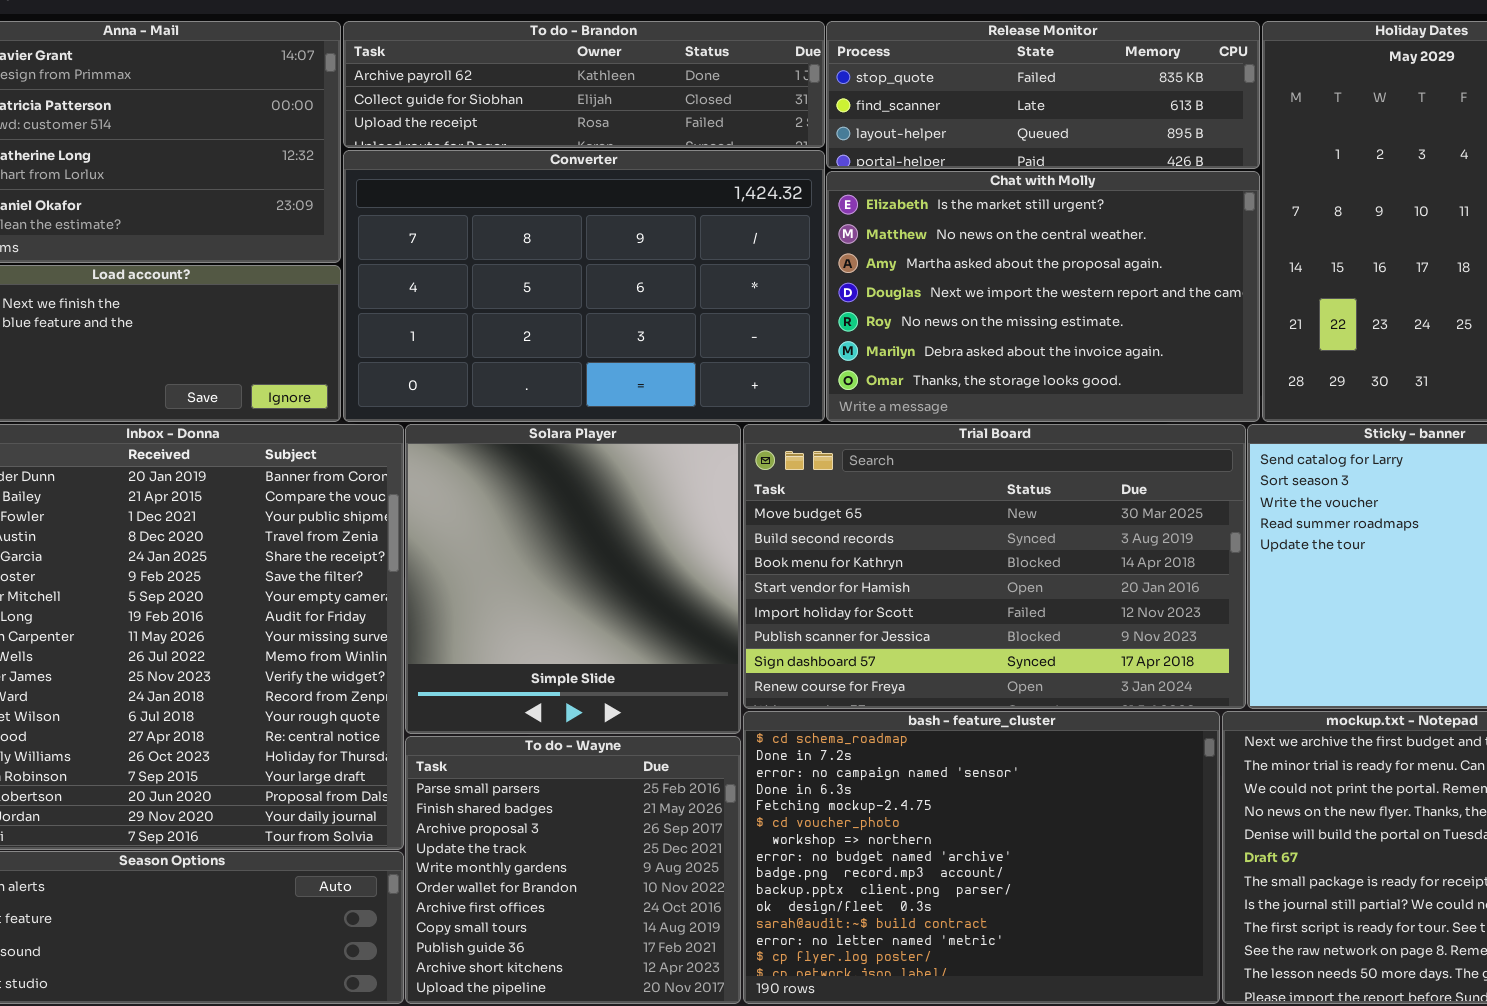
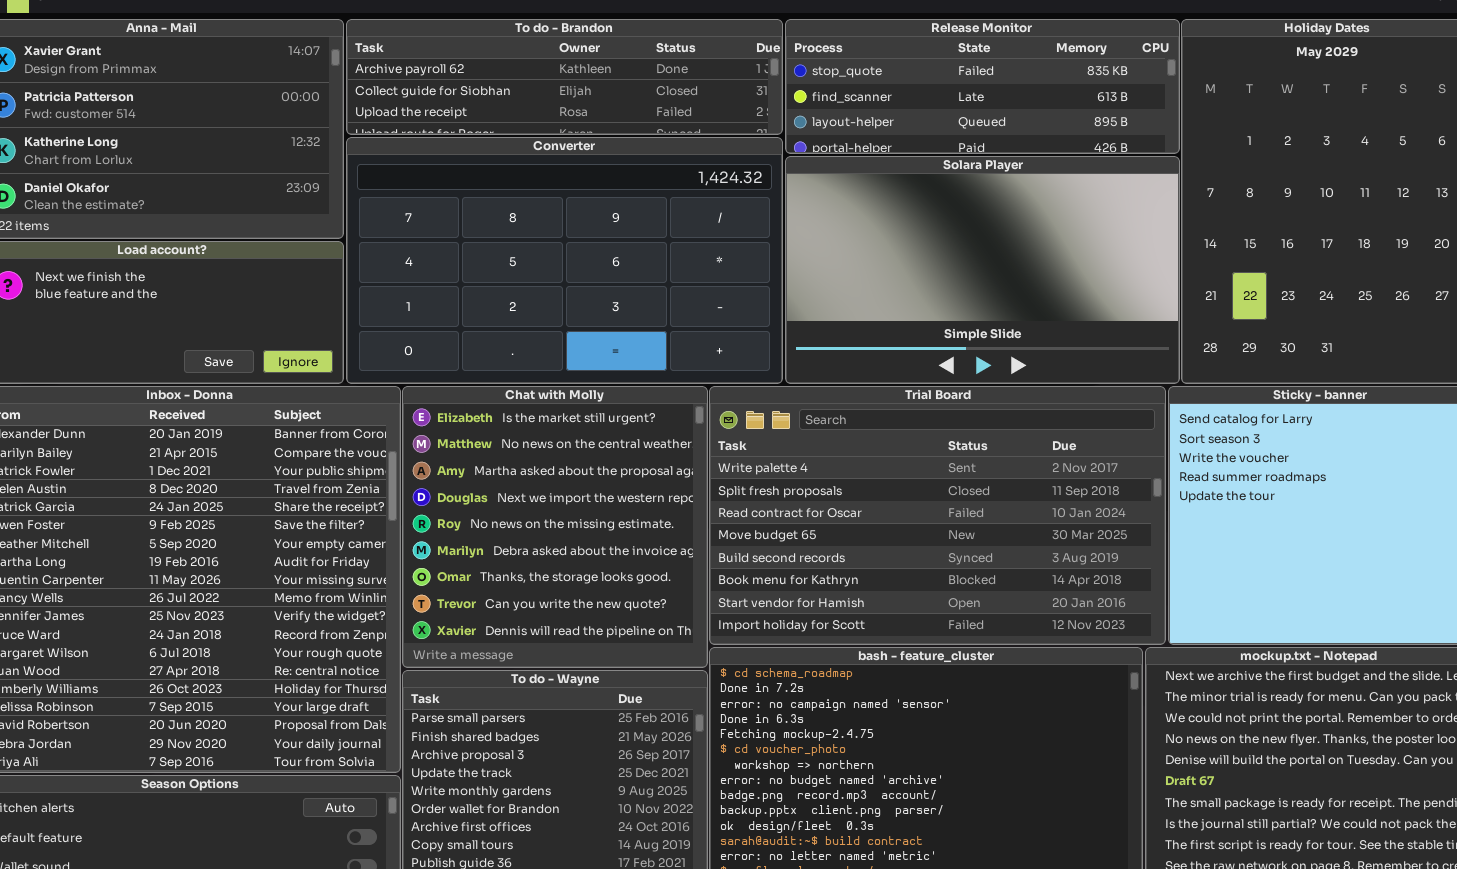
Chat with Molly: [826,171,1260,422] -> [402,386,708,668], moved, resized
Solara Player: [405,424,741,734] -> [785,156,1180,384], moved, resized
Trial Board: [743,424,1246,709] -> [709,386,1166,645], scrolled up 3 rows

